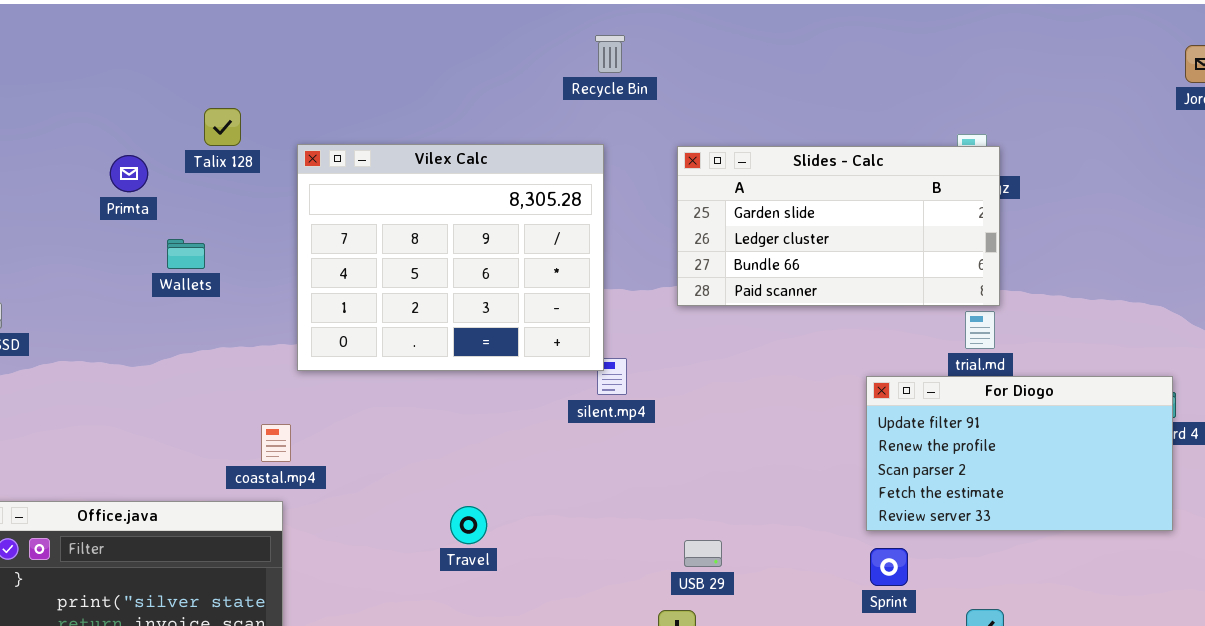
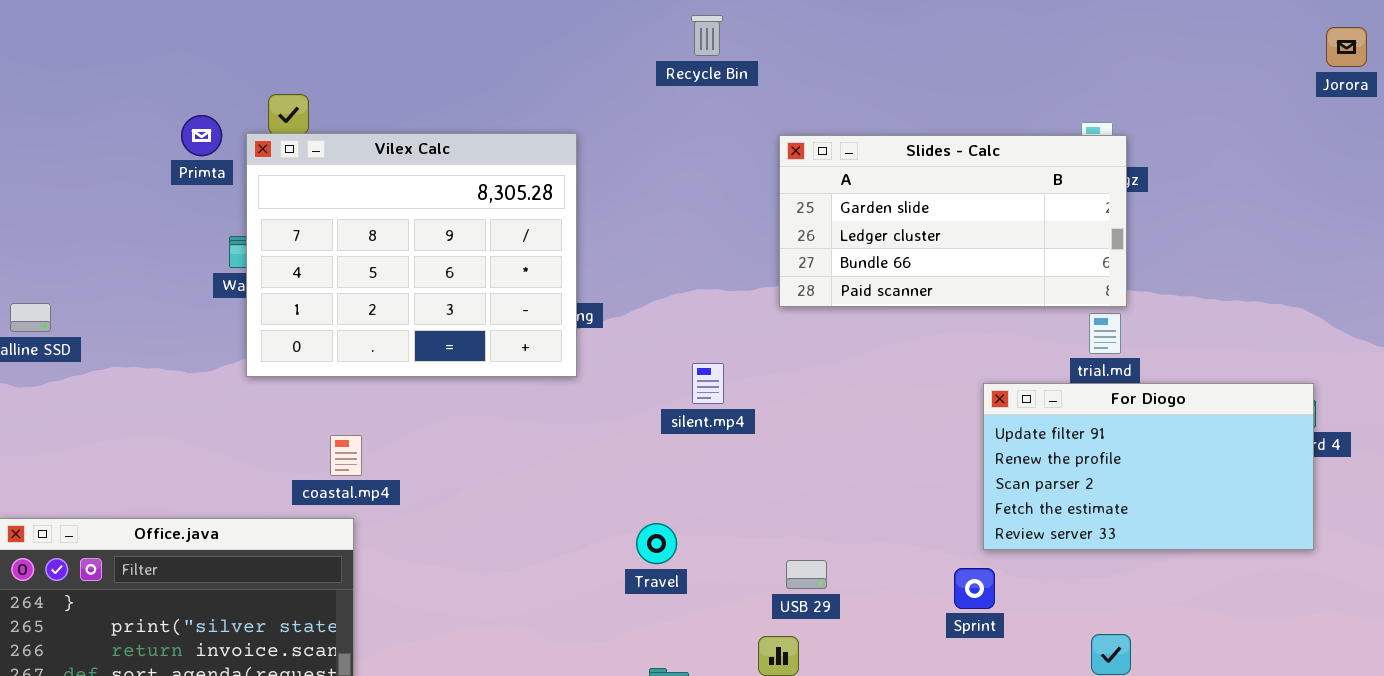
Vilex Calc: [297,144,604,371] -> [246,133,577,377], moved
Primta: [110,155,148,192] -> [181,115,222,156], moved
Travel: [450,506,487,544] -> [636,523,677,564], moved
Sprint: [870,548,908,586] -> [954,568,995,609], moved

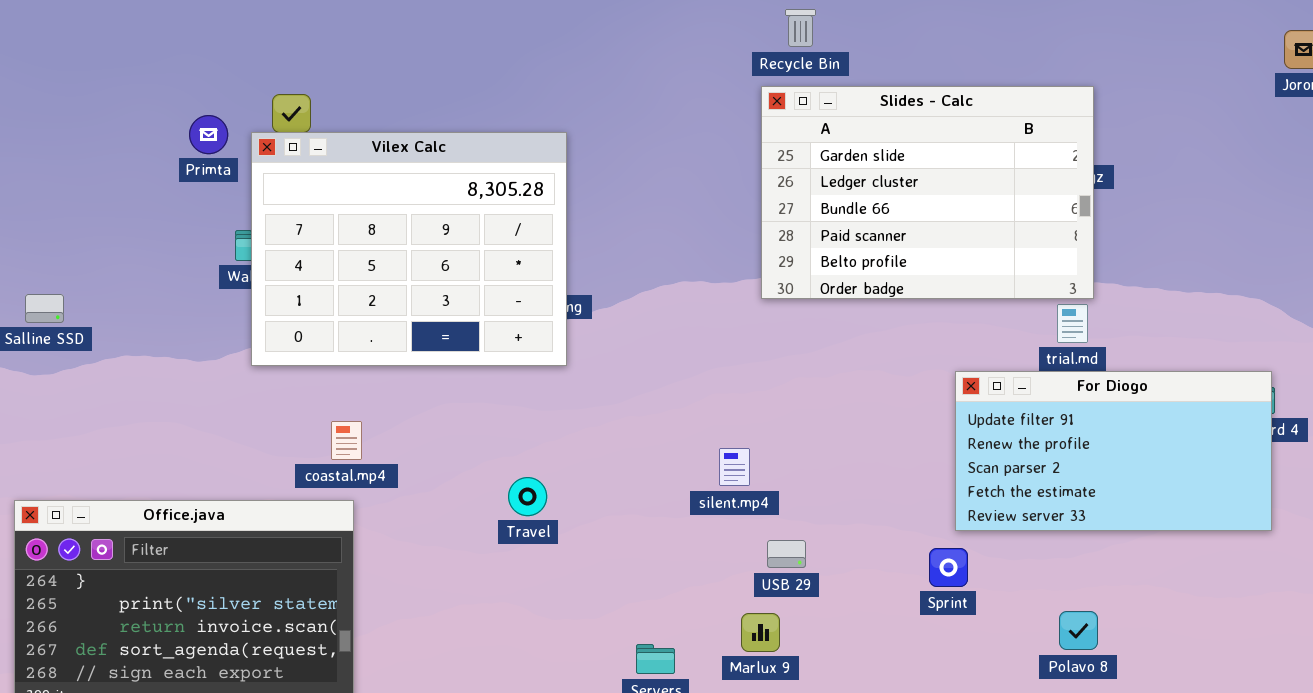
Recycle Bin: [691,15,723,56] -> [785,9,816,47], moved
Slides - Calc: [779,135,1127,307] -> [761,86,1094,299], resized
silent.mp4: [692,363,724,404] -> [719,448,750,486], moved
Travel: [636,523,677,564] -> [508,477,547,516], moved

